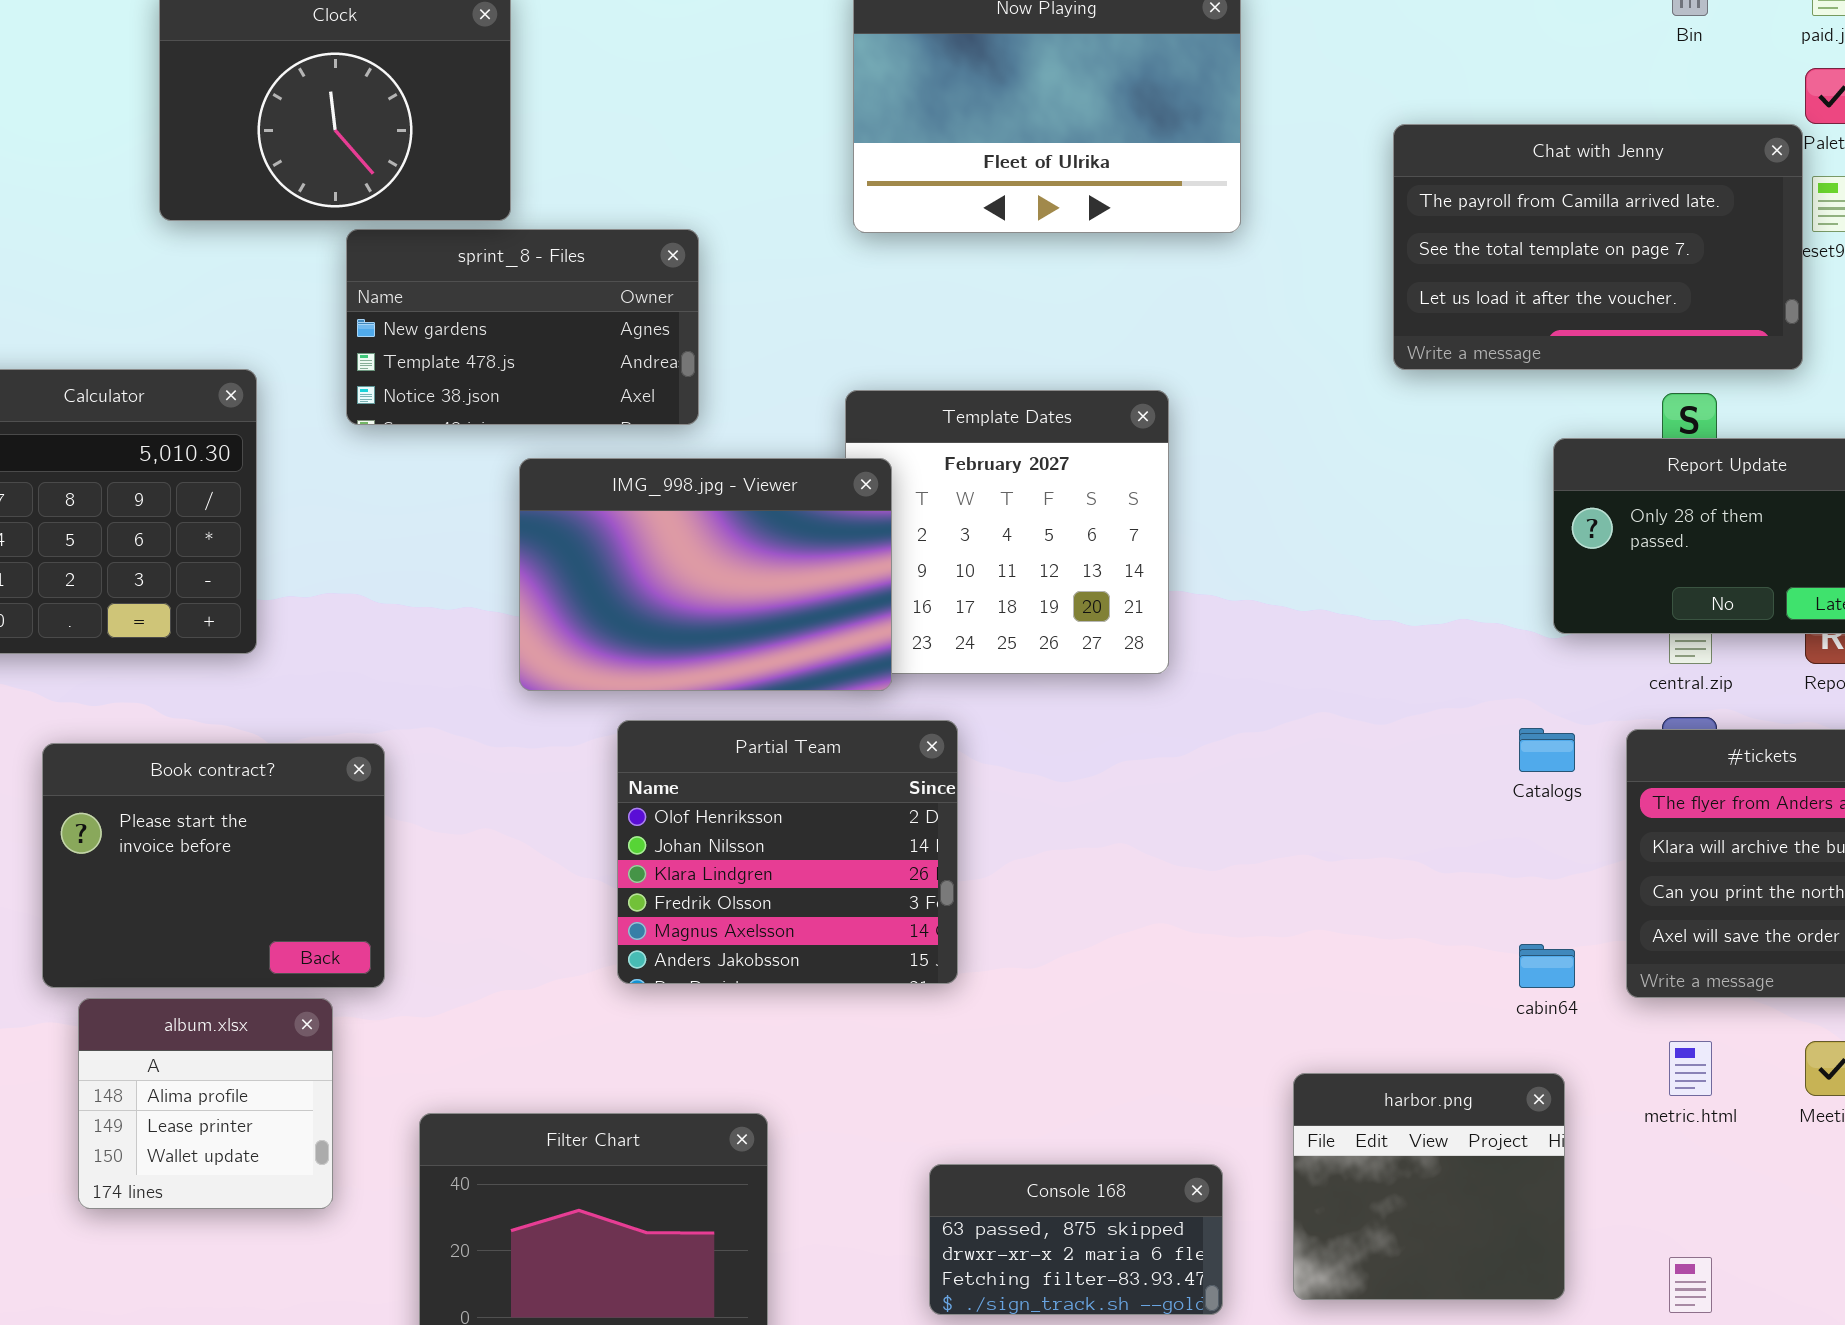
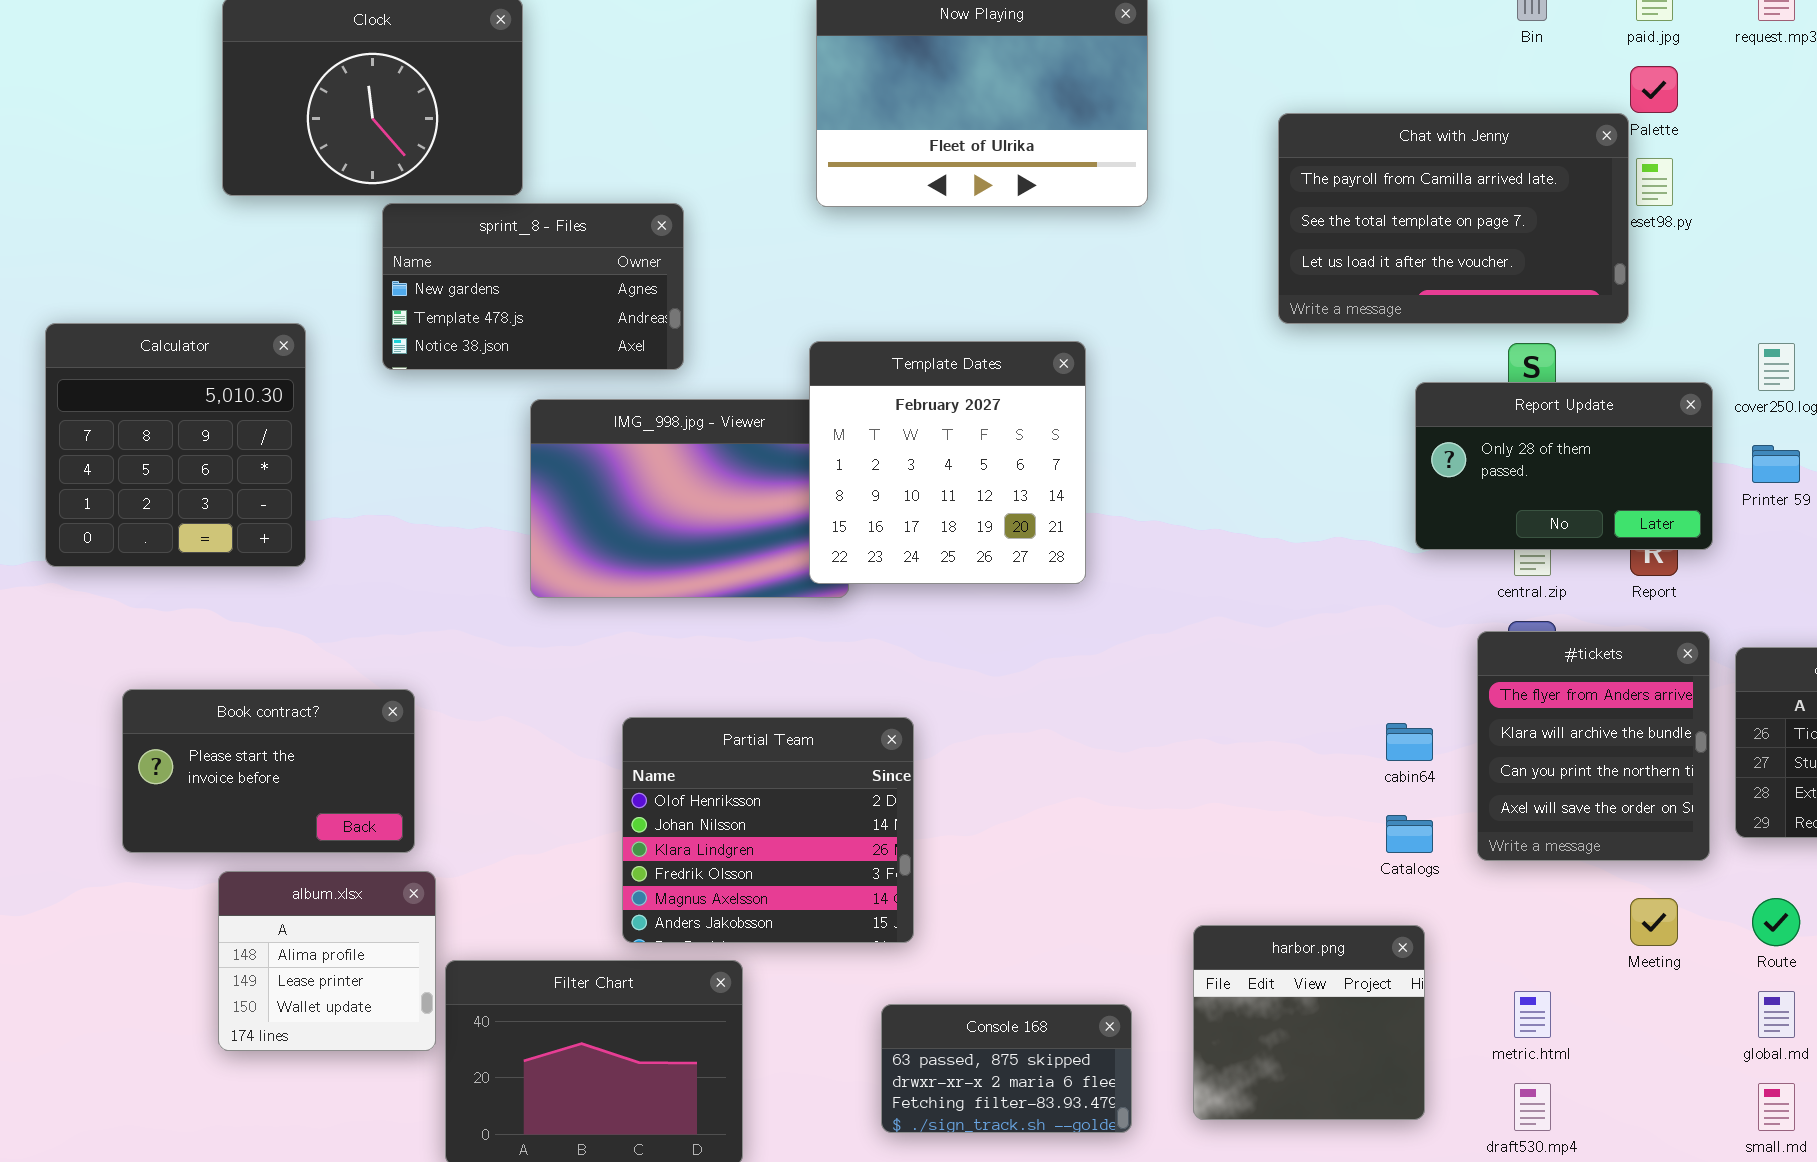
Template Dates: [845,390,1169,674] -> [809,341,1086,584], raised
Partial Team: [617,720,958,984] -> [622,717,914,943], moved
Catalogs: [1519,728,1575,772] -> [1386,815,1433,853], moved
Book contract?: [42,743,385,988] -> [122,689,415,853], resized
cabin64: [1519,944,1575,988] -> [1386,723,1433,761], moved
album.xlsx: [78,998,333,1209] -> [218,871,436,1051], moved
metric.html: [1669,1041,1712,1096] -> [1514,991,1551,1038], moved

